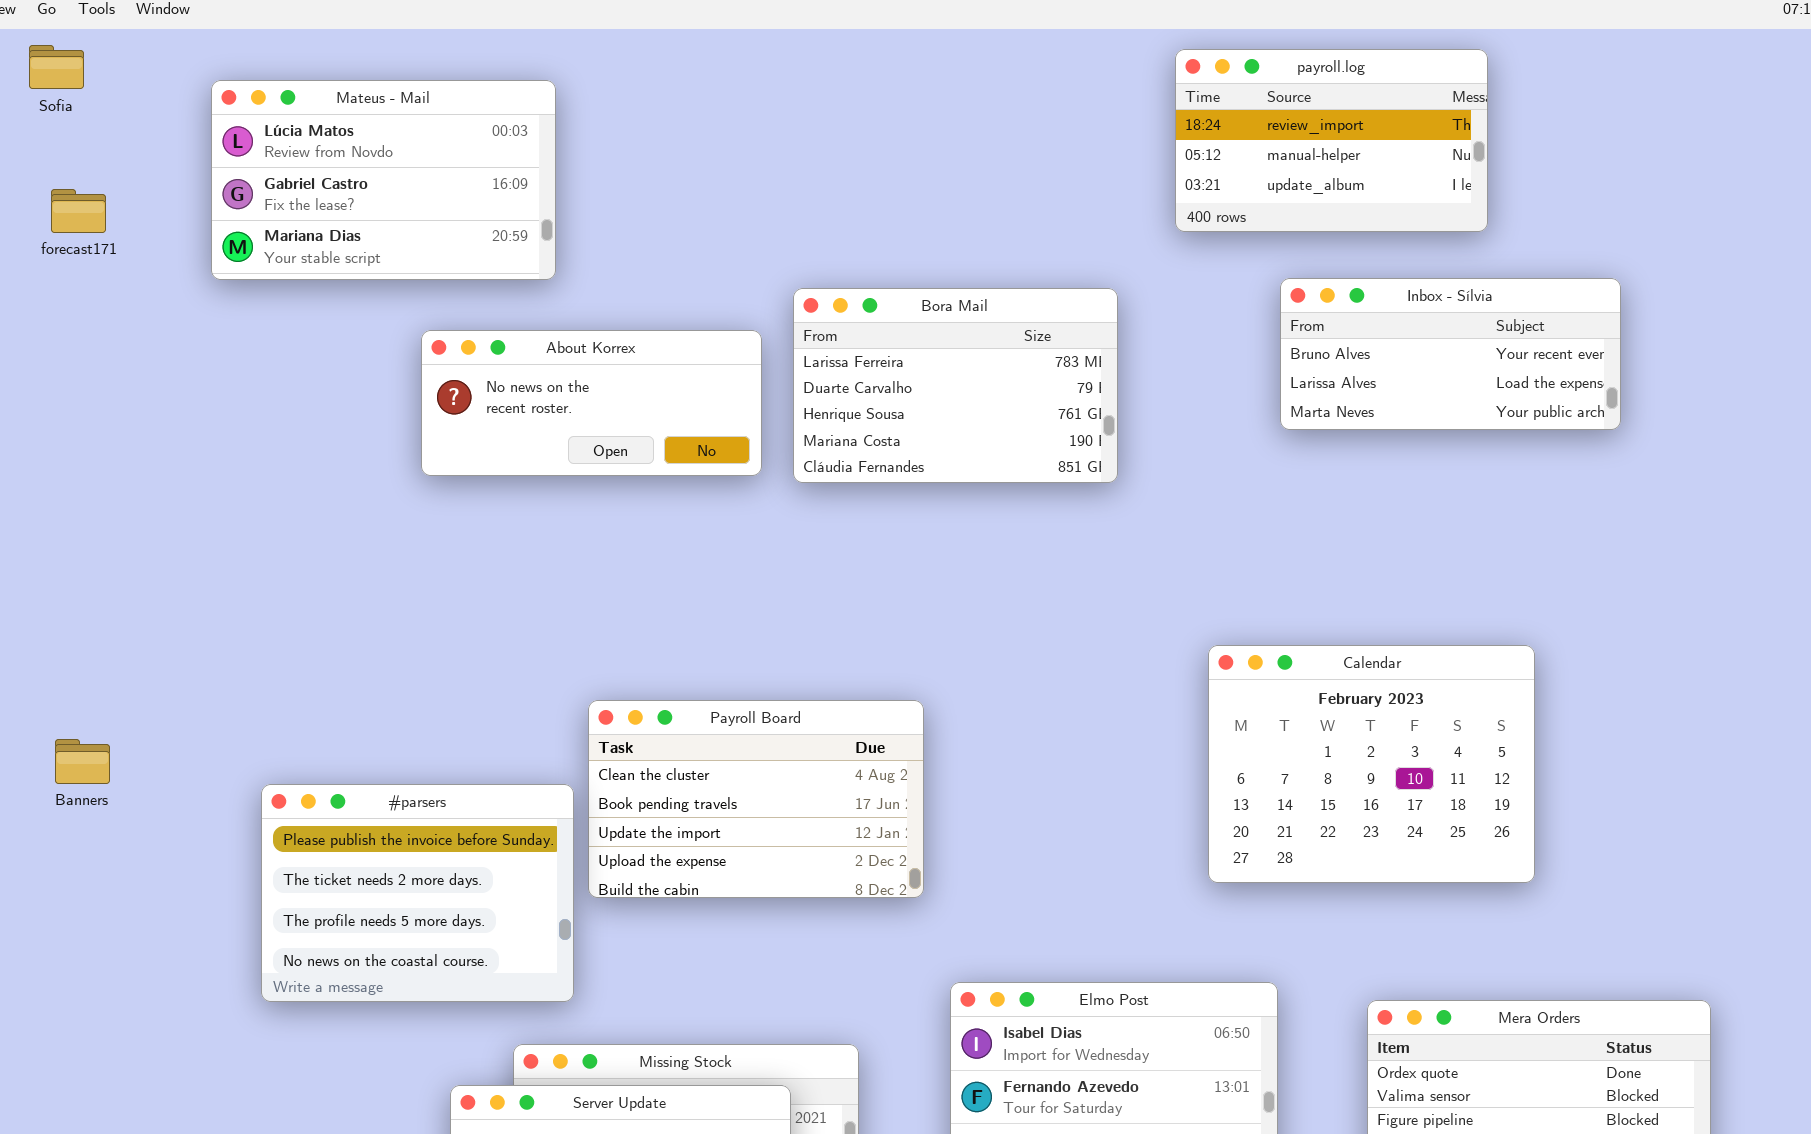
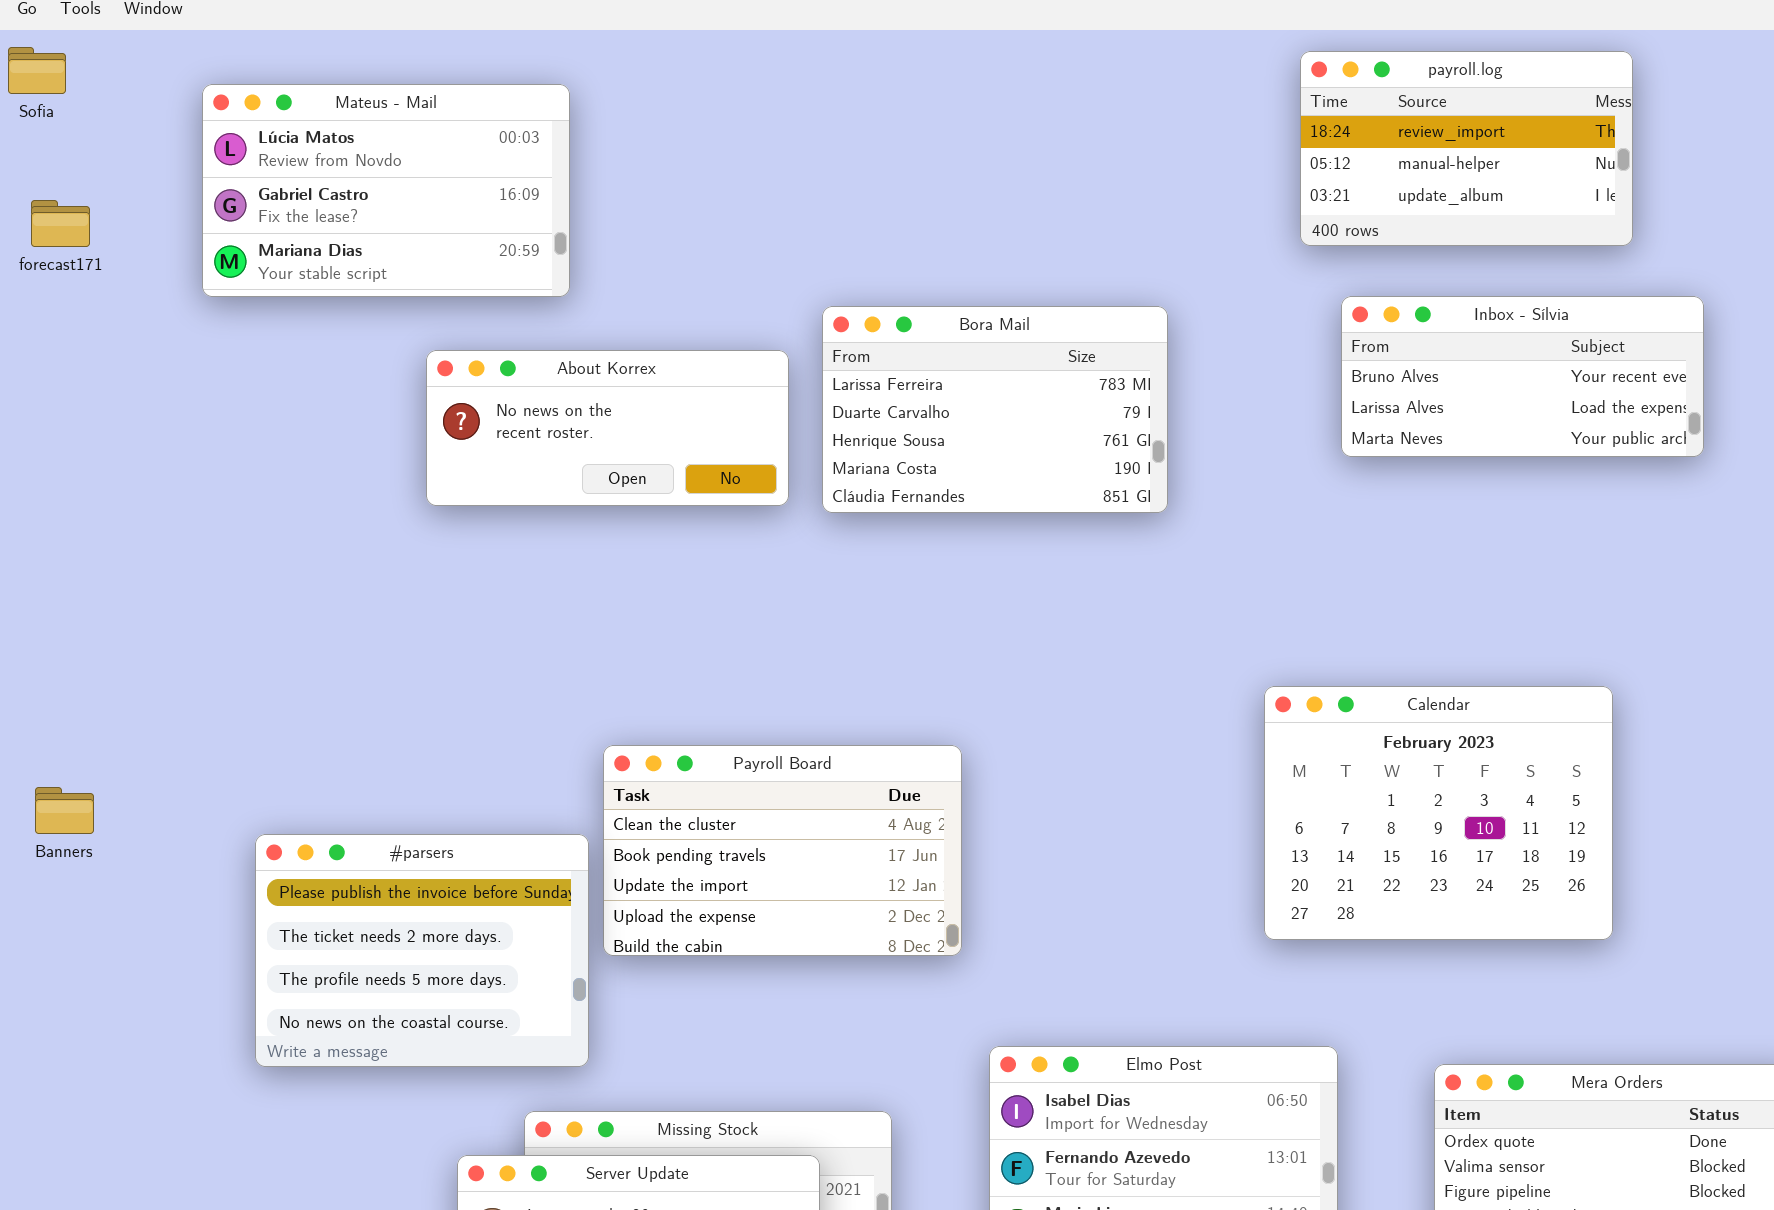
payroll.log: [1175,49,1488,232] -> [1300,51,1633,246], moved

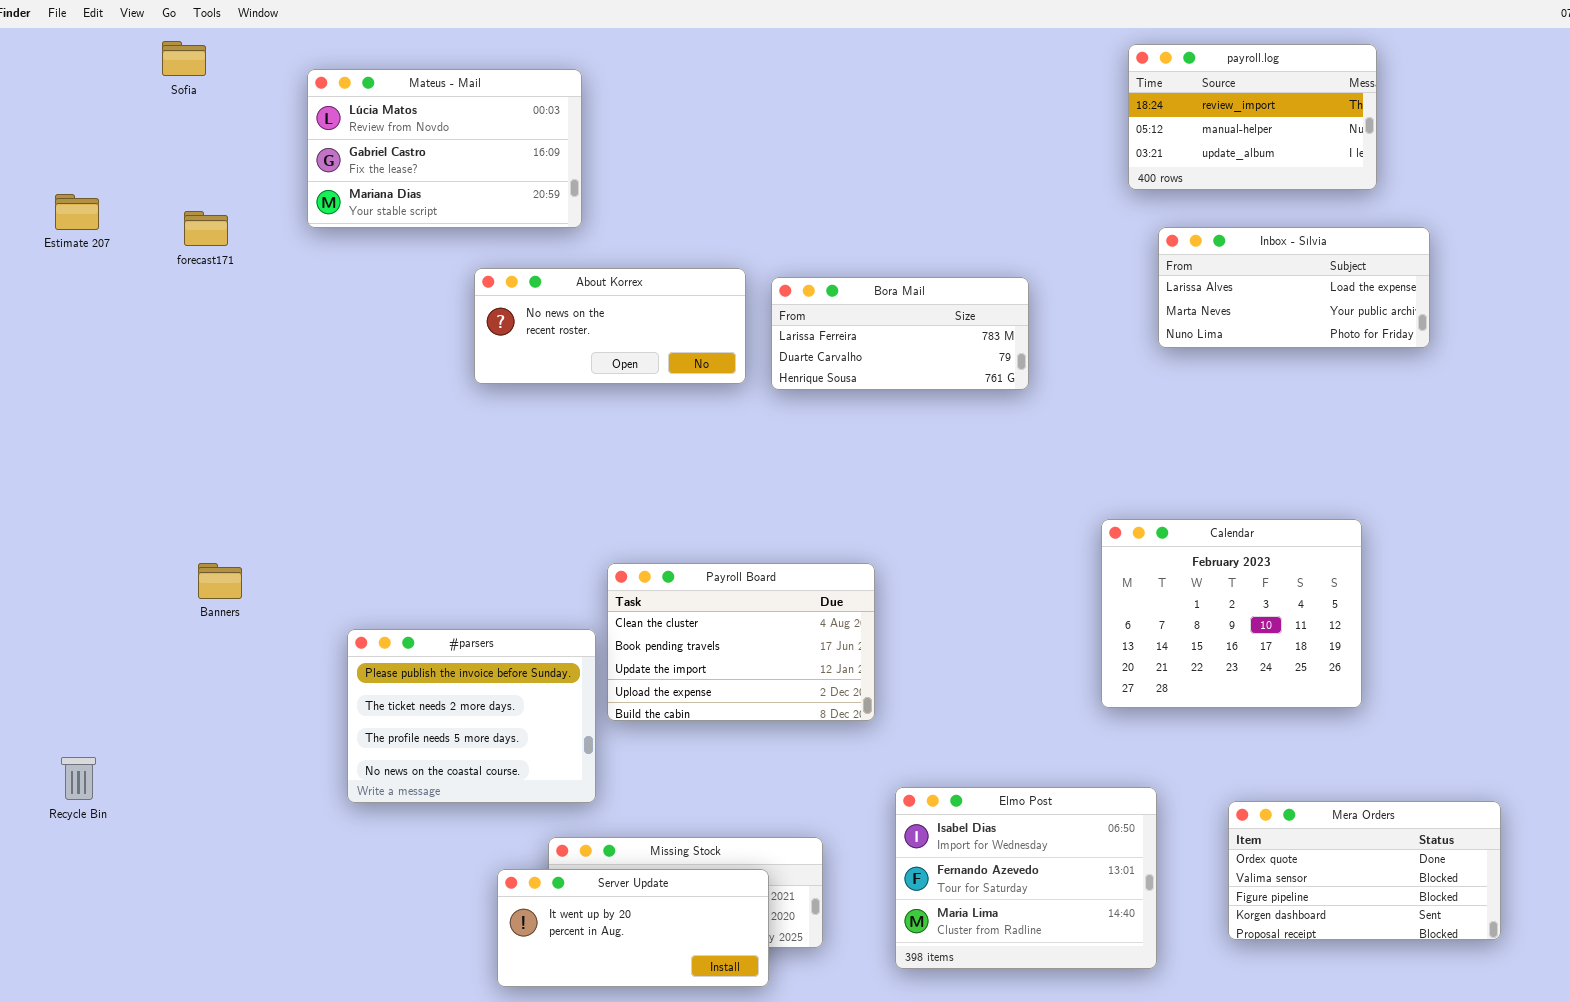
forecast171: [31,200,90,247] -> [184,211,228,246], moved
Inbox - Sílvia: [1341,296,1704,457] -> [1158,227,1430,348], scrolled down 1 row
Bora Mail: [822,306,1168,513] -> [771,277,1029,390], resized
Banners: [35,787,94,834] -> [198,563,242,599], moved

